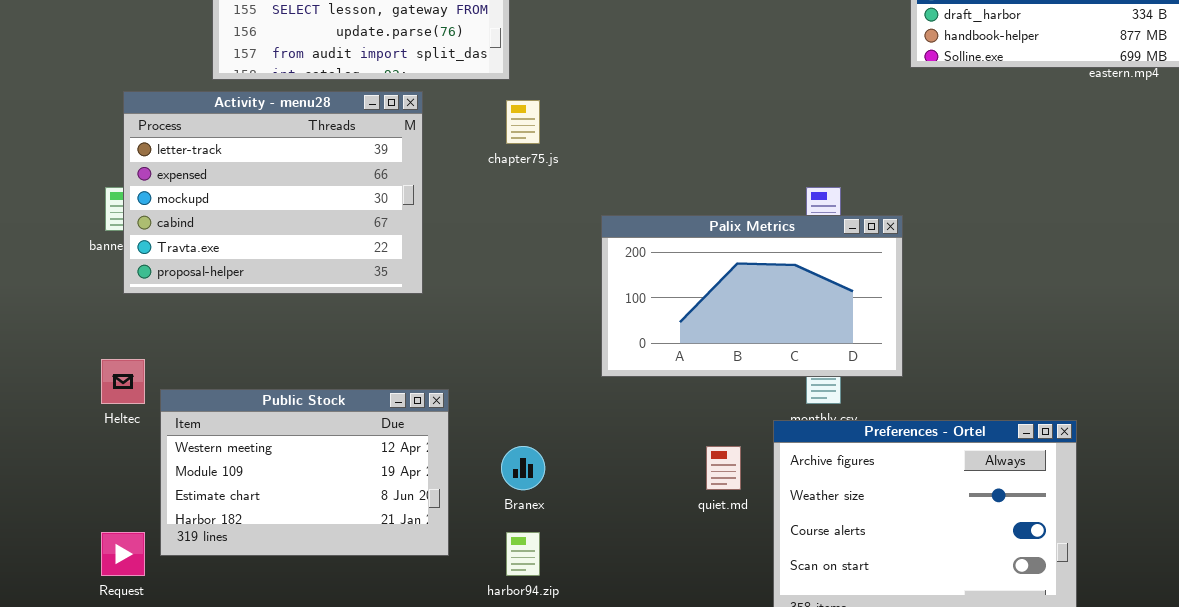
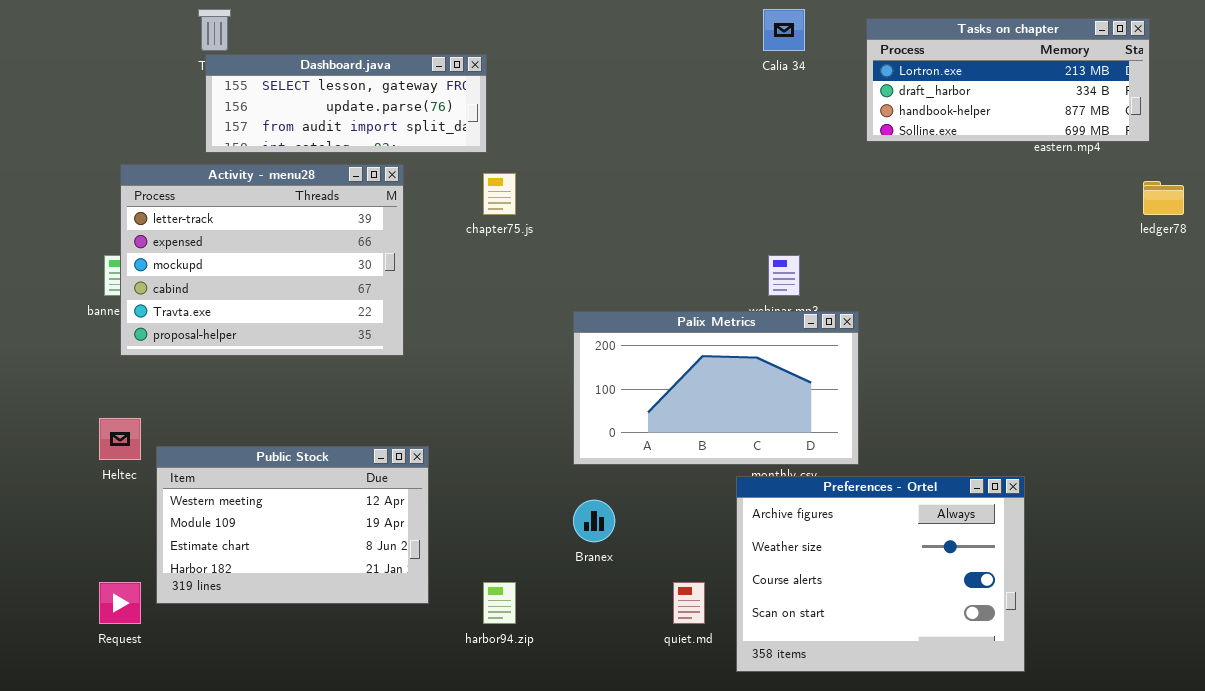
Palix Metrics: [601,215,903,377] -> [573,311,859,465], moved
Branex: [501,446,545,490] -> [573,500,615,542], moved
quiet.md: [706,446,741,490] -> [673,582,705,624], moved

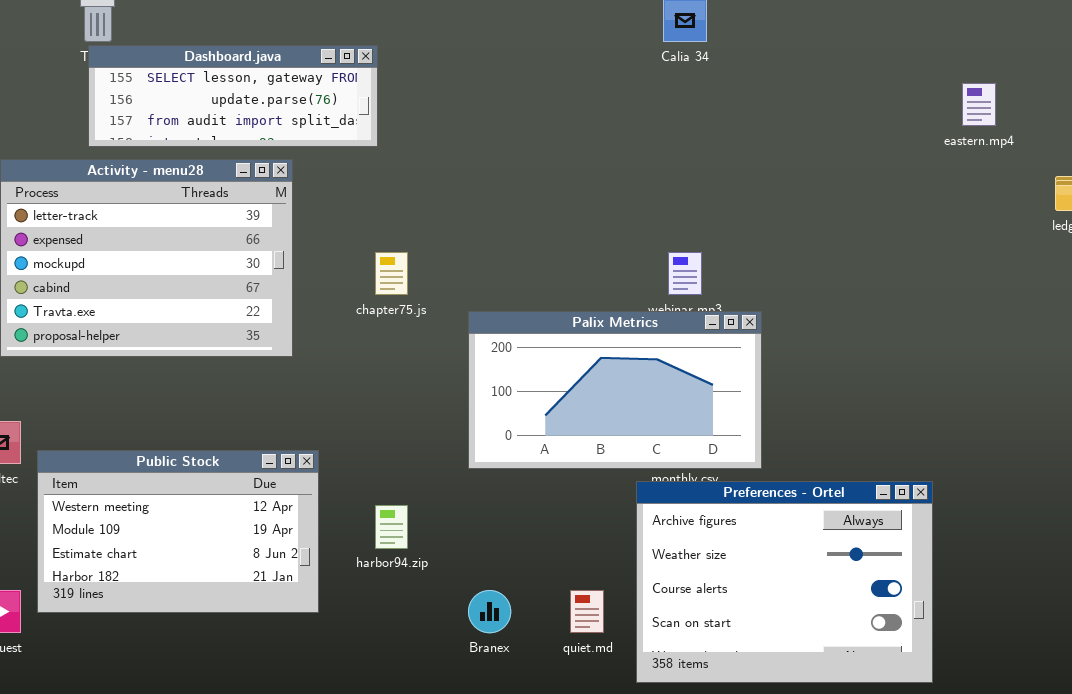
Tasks on chapter: [866,18,1150,142] -> none, closed
chapter75.js: [483,173,516,215] -> [375,252,408,295], moved
Branex: [573,500,615,542] -> [468,590,511,633], moved
harbor94.zip: [483,582,516,624] -> [375,505,408,549], moved

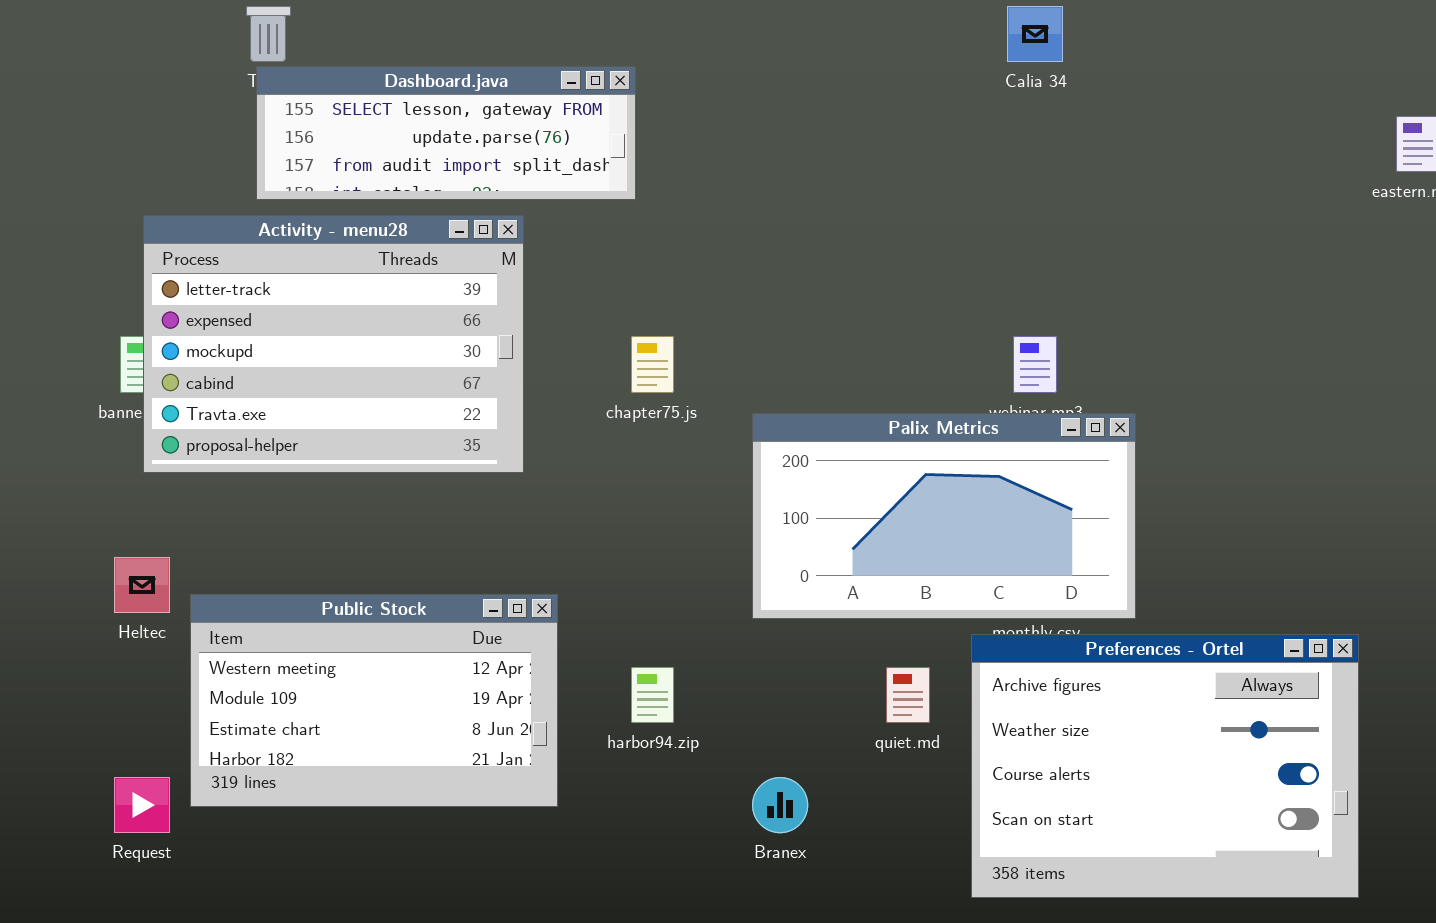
quiet.md: [570,590,604,633] -> [886,667,930,723], moved

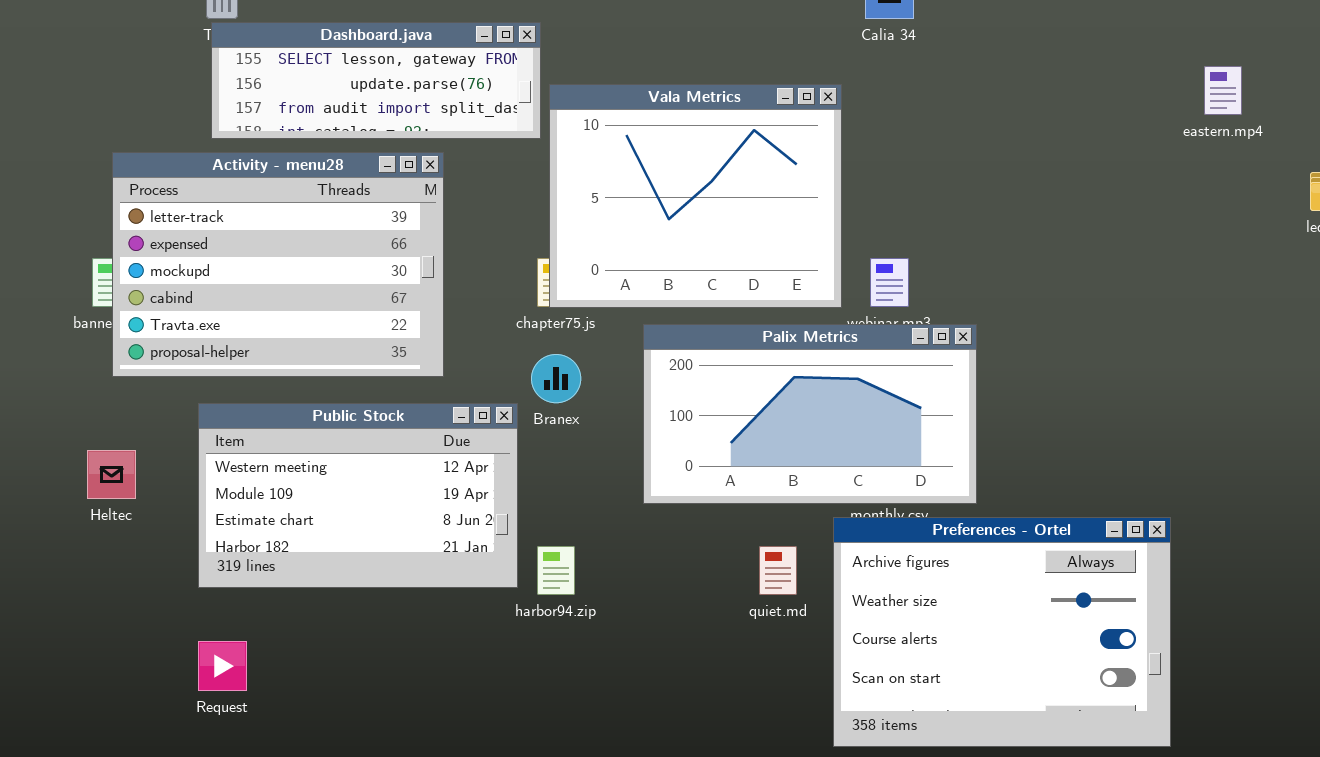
Vala Metrics: none -> [549,84,842,308], opened
Public Stock: [190,594,558,807] -> [198,403,518,588], moved
Request: [114,777,170,833] -> [198,641,247,691], moved
Branex: [752,777,808,833] -> [531,354,581,403], moved

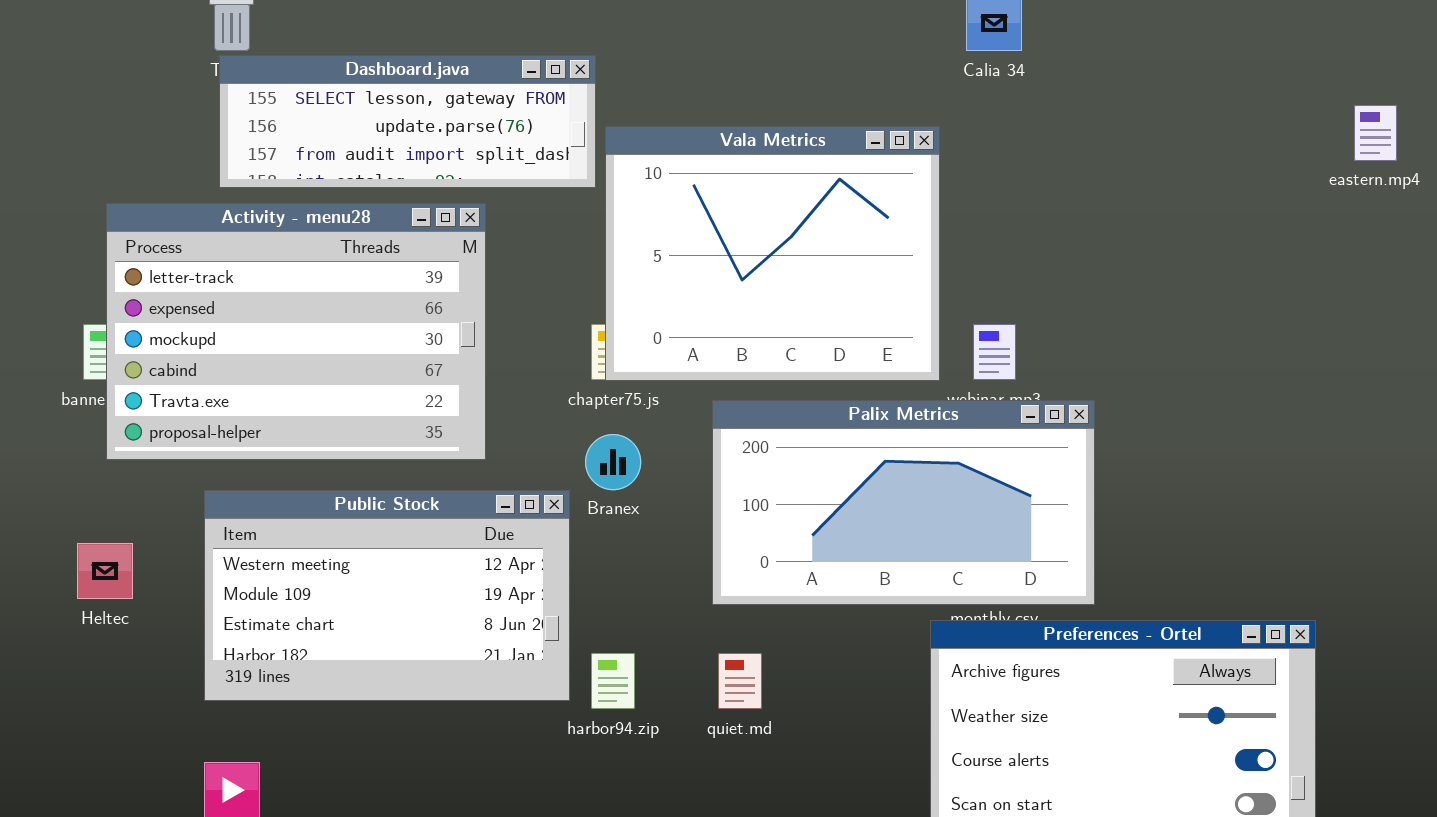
quiet.md: [759,546,797,595] -> [718,653,762,709], moved

